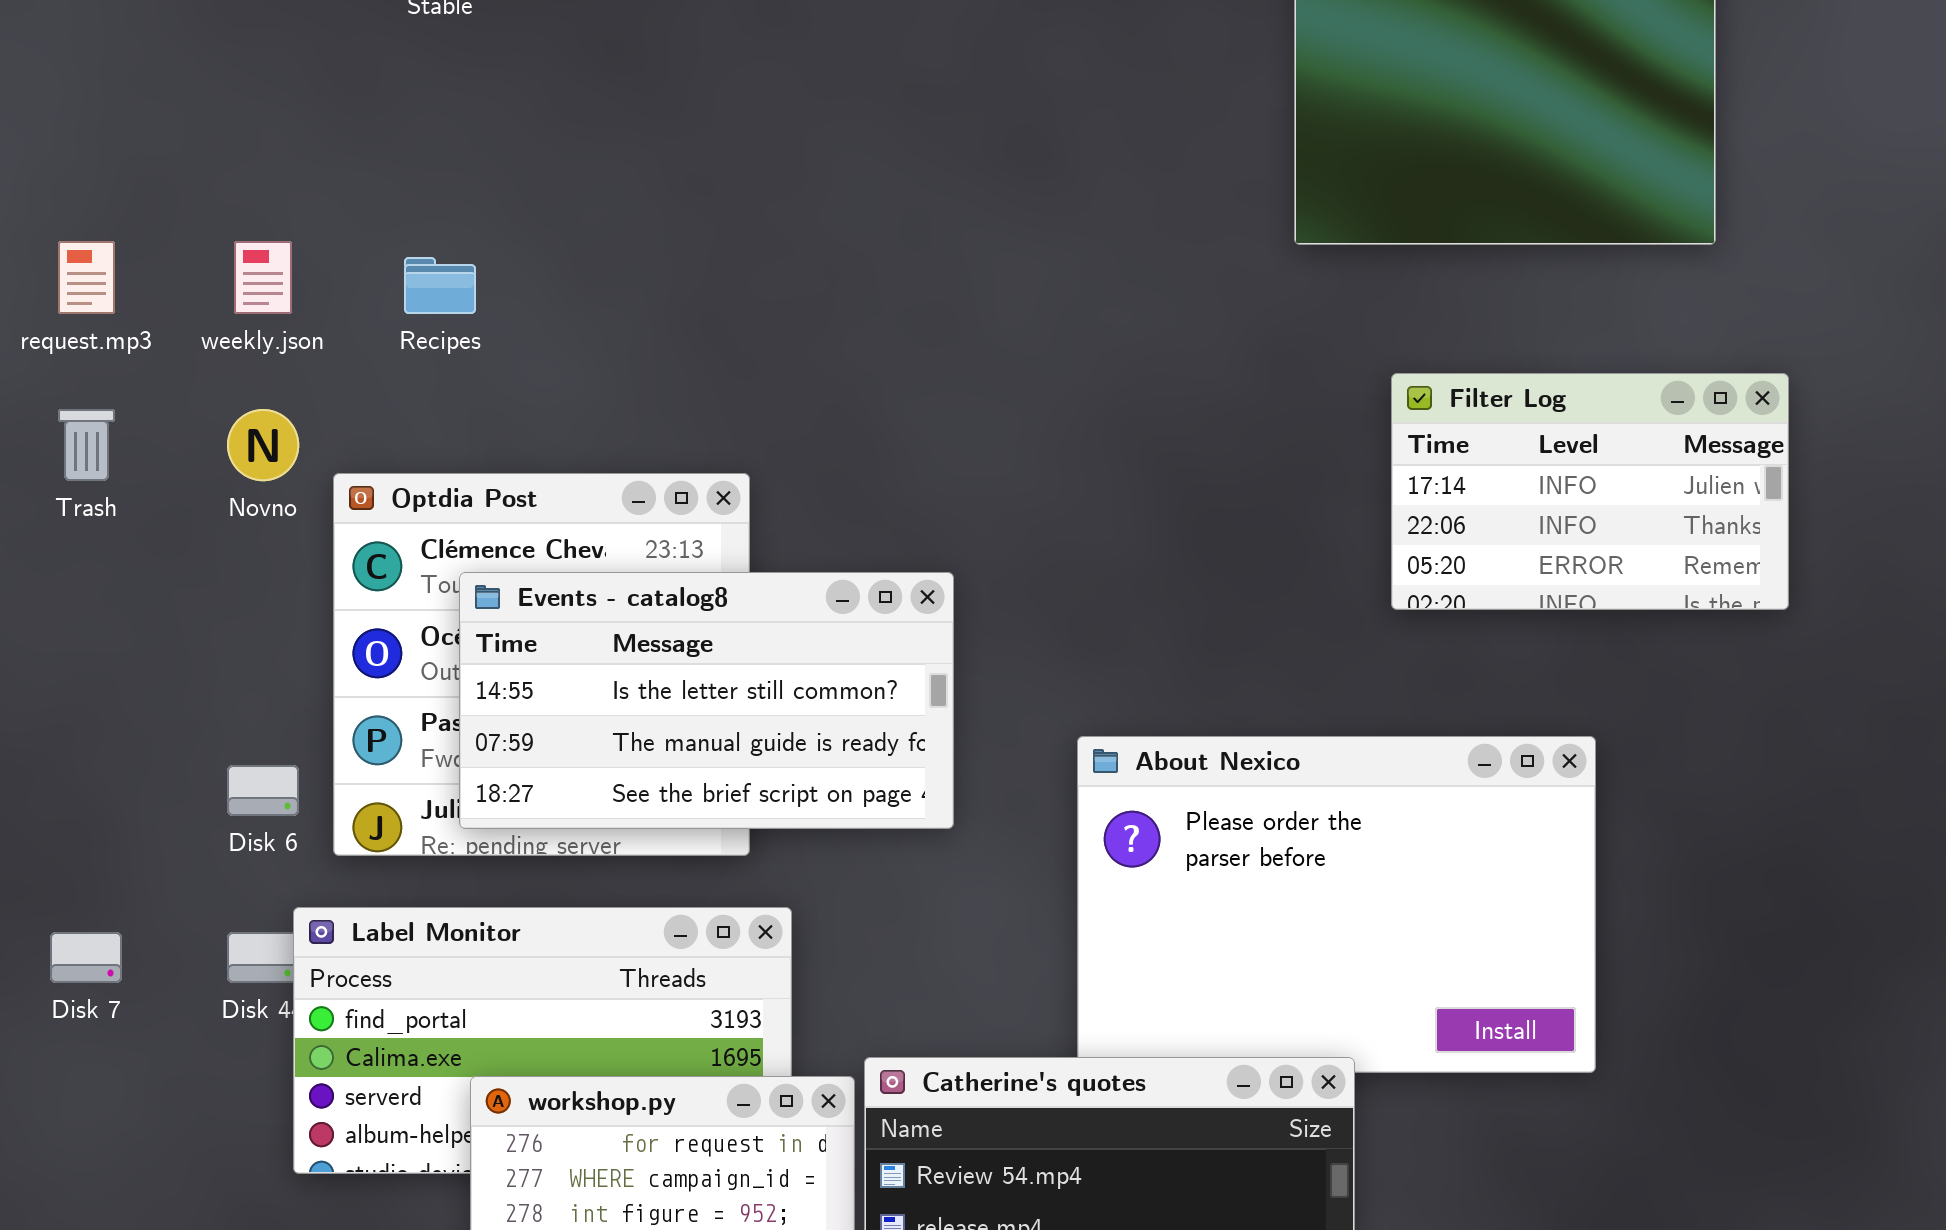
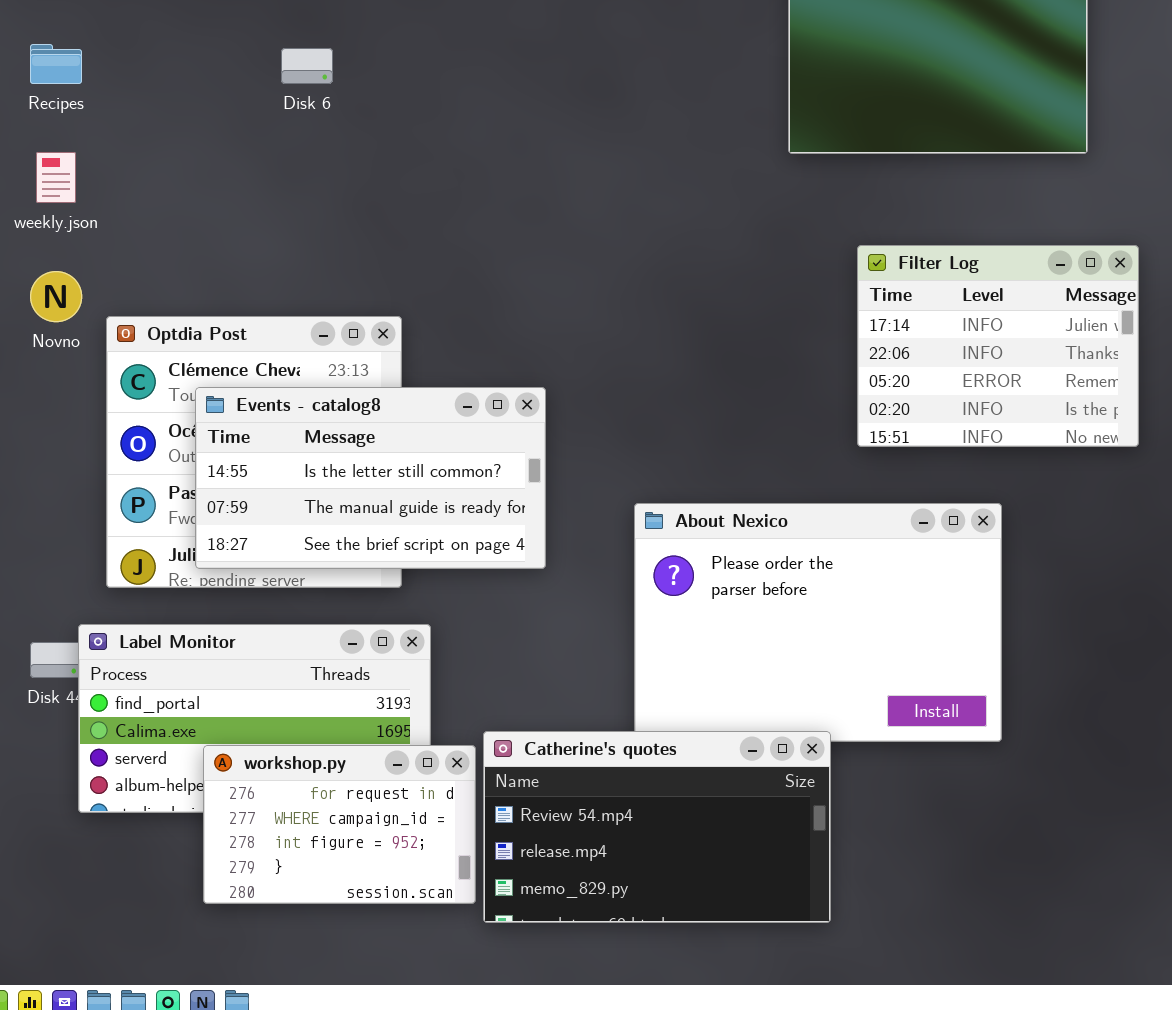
Recipes: [404,257,476,314] -> [30,44,82,84], moved
Filter Log: [1391,373,1789,610] -> [857,245,1139,447], resized
Disk 6: [227,765,299,816] -> [281,48,333,84], moved

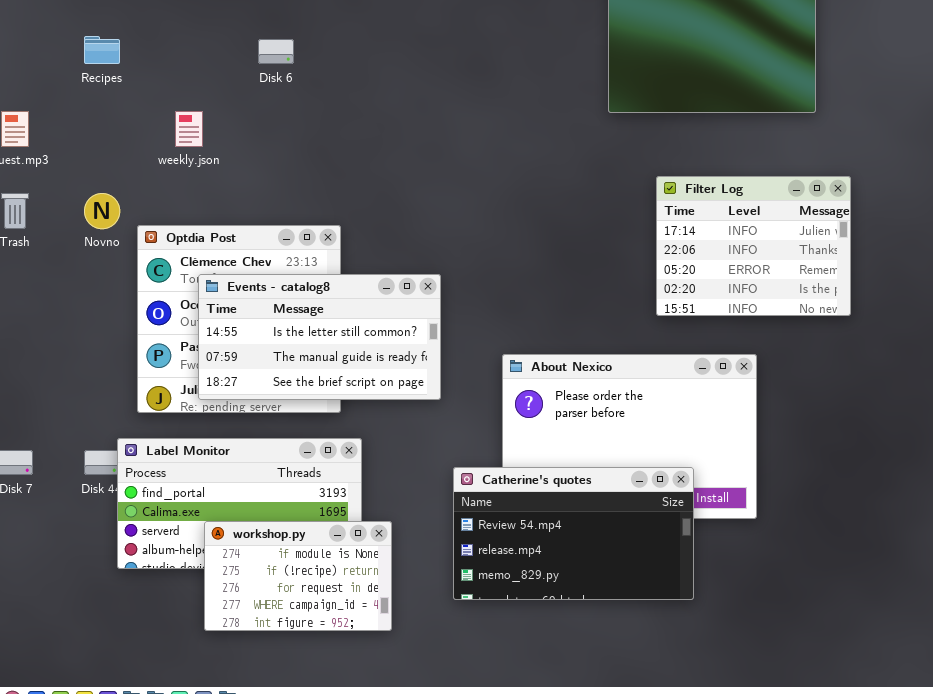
weekly.json: [36,152,76,203] -> [175,111,203,147], moved
Catherine's quotes: [483,731,831,923] -> [453,467,694,600], moved
workshop.py: [203,745,476,904] -> [204,521,392,631], scrolled up 2 rows

